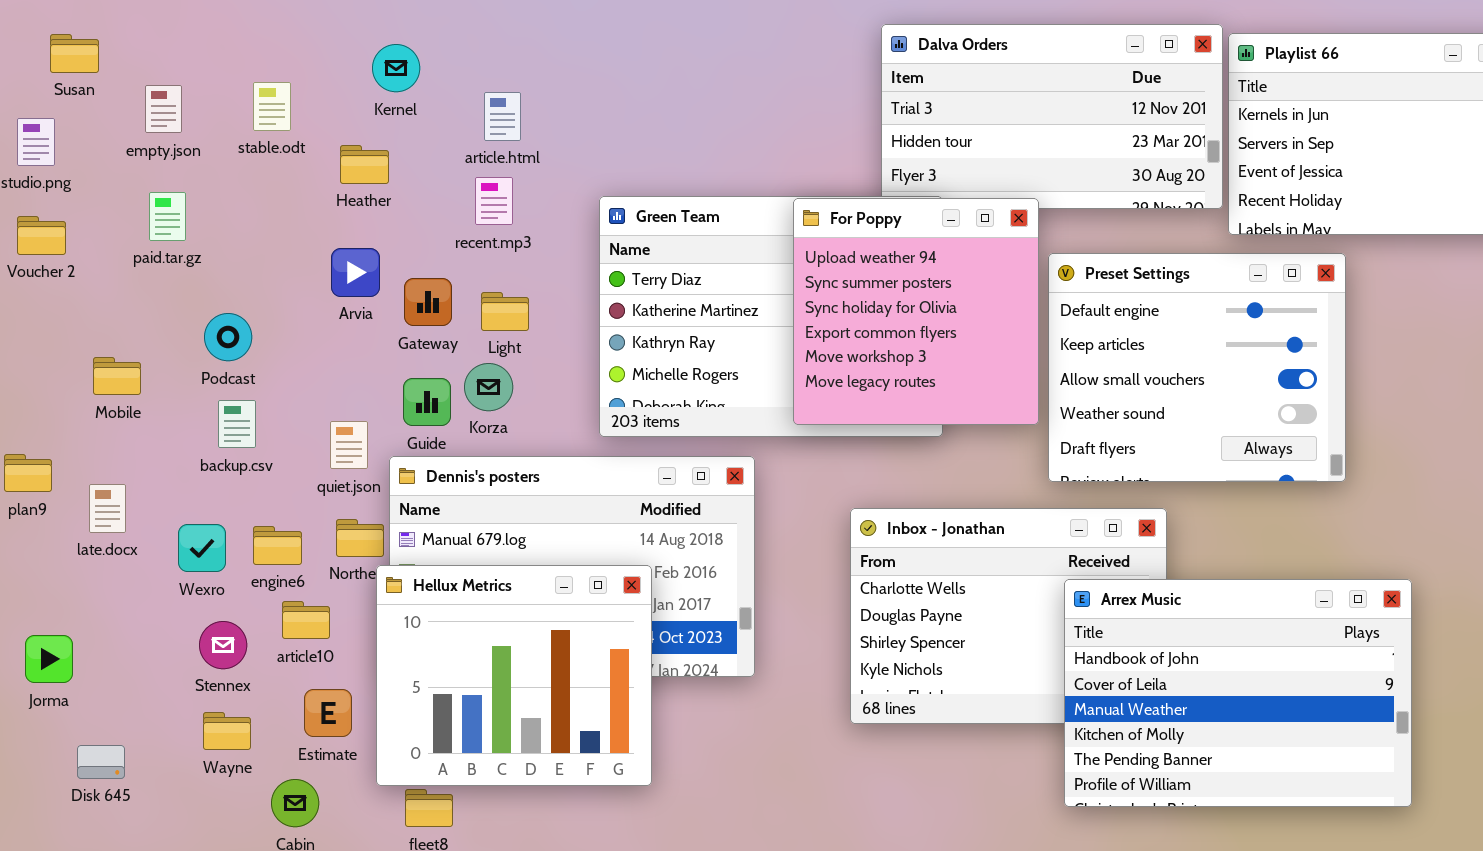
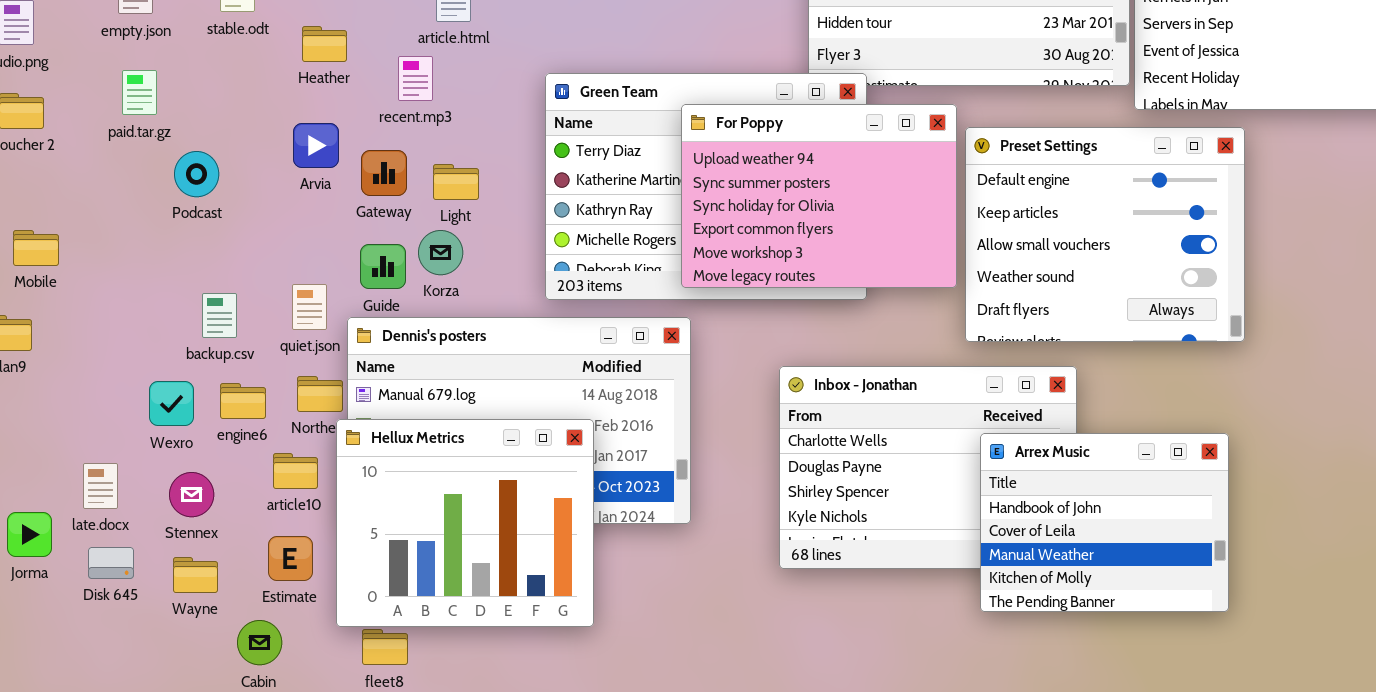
recent.mp3: [475,177,513,225] -> [398,56,433,101], moved
For Poppy: [793,198,1039,425] -> [681,104,957,288], resized
Podcast: [204,313,252,361] -> [174,151,219,197], moved
Mobile: [93,357,141,395] -> [13,230,59,266], moved
backup.csv: [218,400,256,448] -> [202,293,237,338], moved
late.docx: [89,484,126,533] -> [83,463,118,509], moved
Arrex Music: [1064,579,1412,807] -> [980,433,1229,612], resized
article10: [282,601,330,639] -> [273,453,318,489], moved
Jorma: [25,635,73,683] -> [7,512,52,557], moved
Disk 645: [77,745,125,779] -> [88,547,134,579], moved

